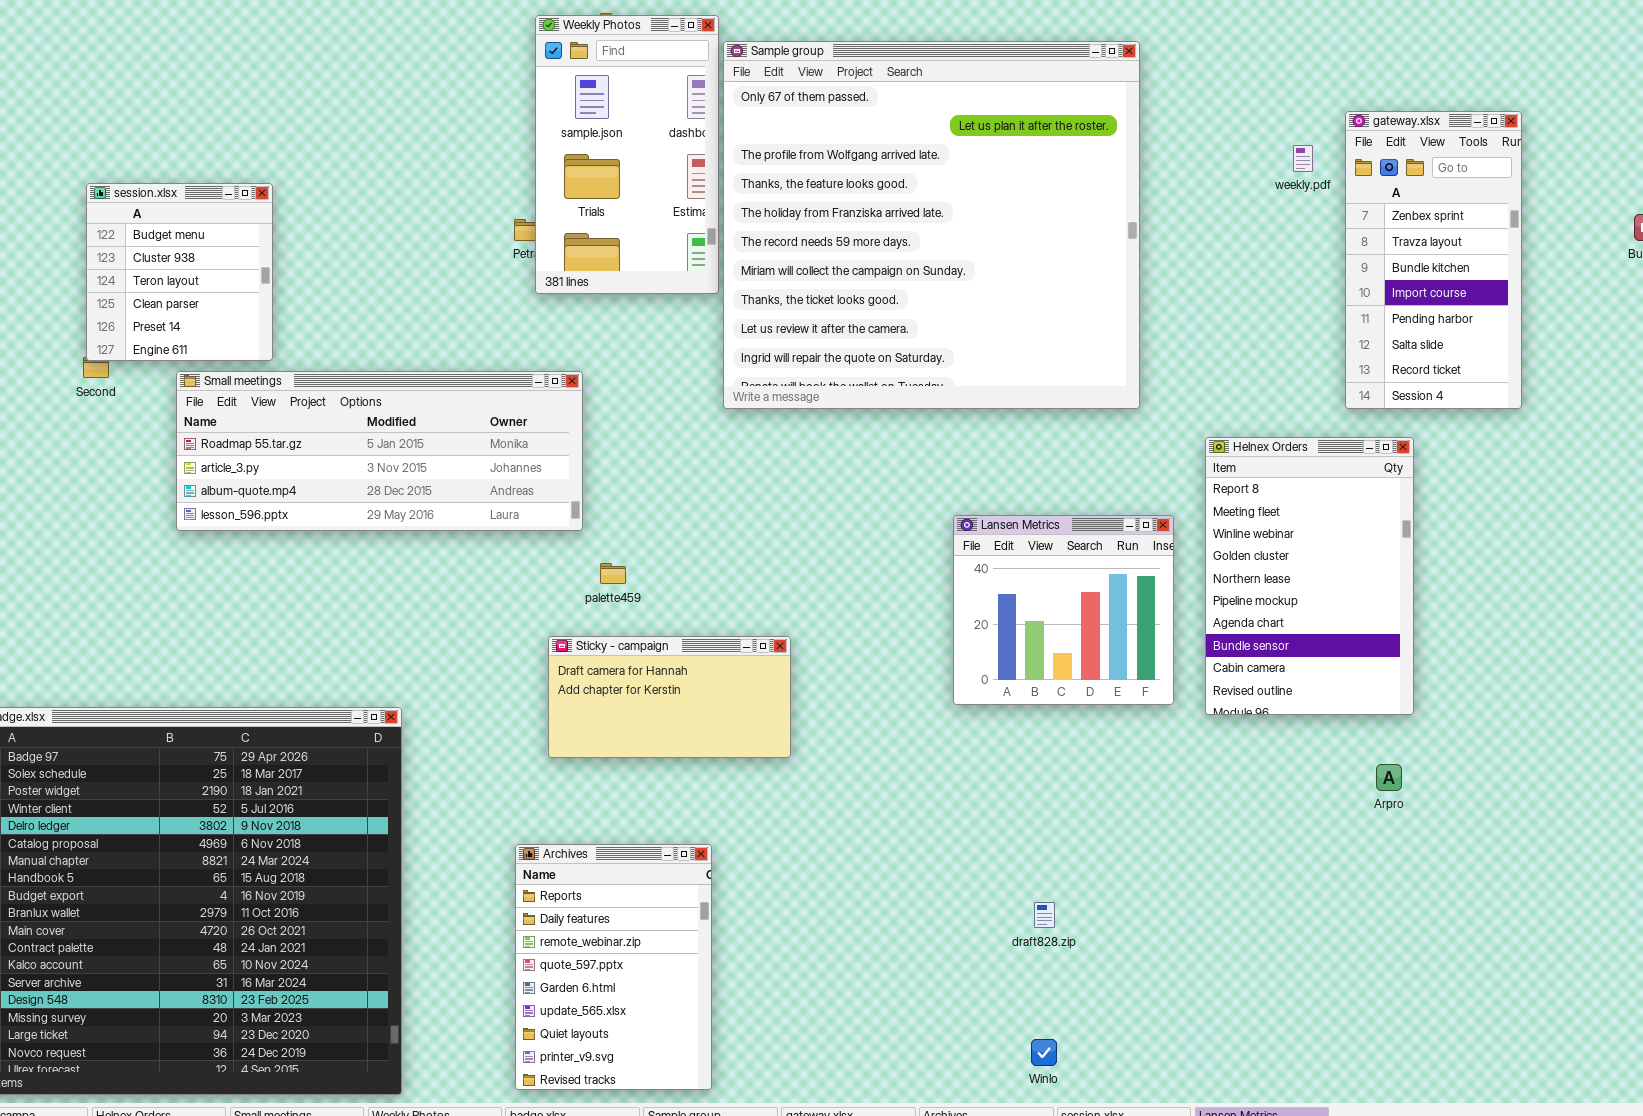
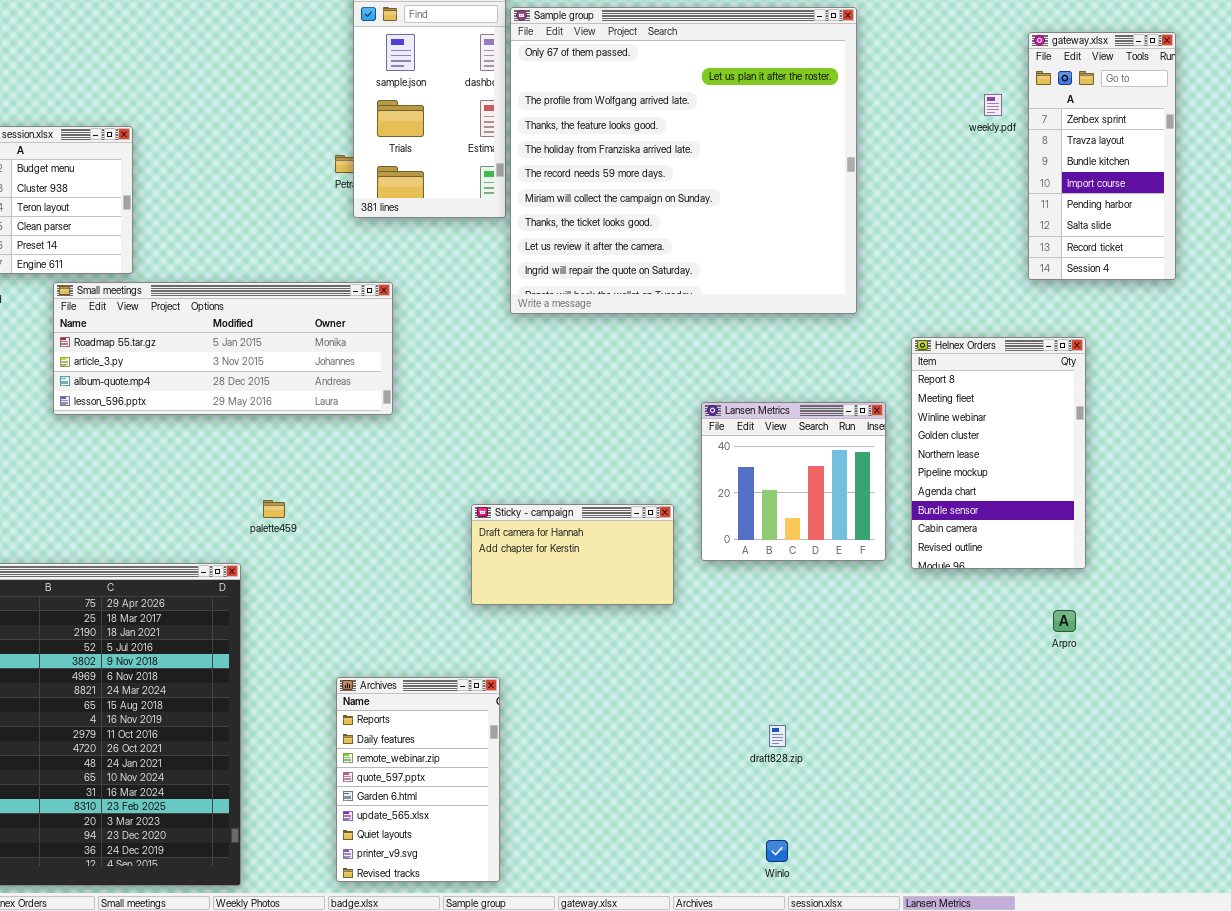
gateway.xlsx: [1345,111,1522,409] -> [1028,32,1176,280], moved
palette459: [600,563,626,584] -> [263,500,285,518], moved
Sticky - campaign: [548,636,791,758] -> [471,504,674,605], moved

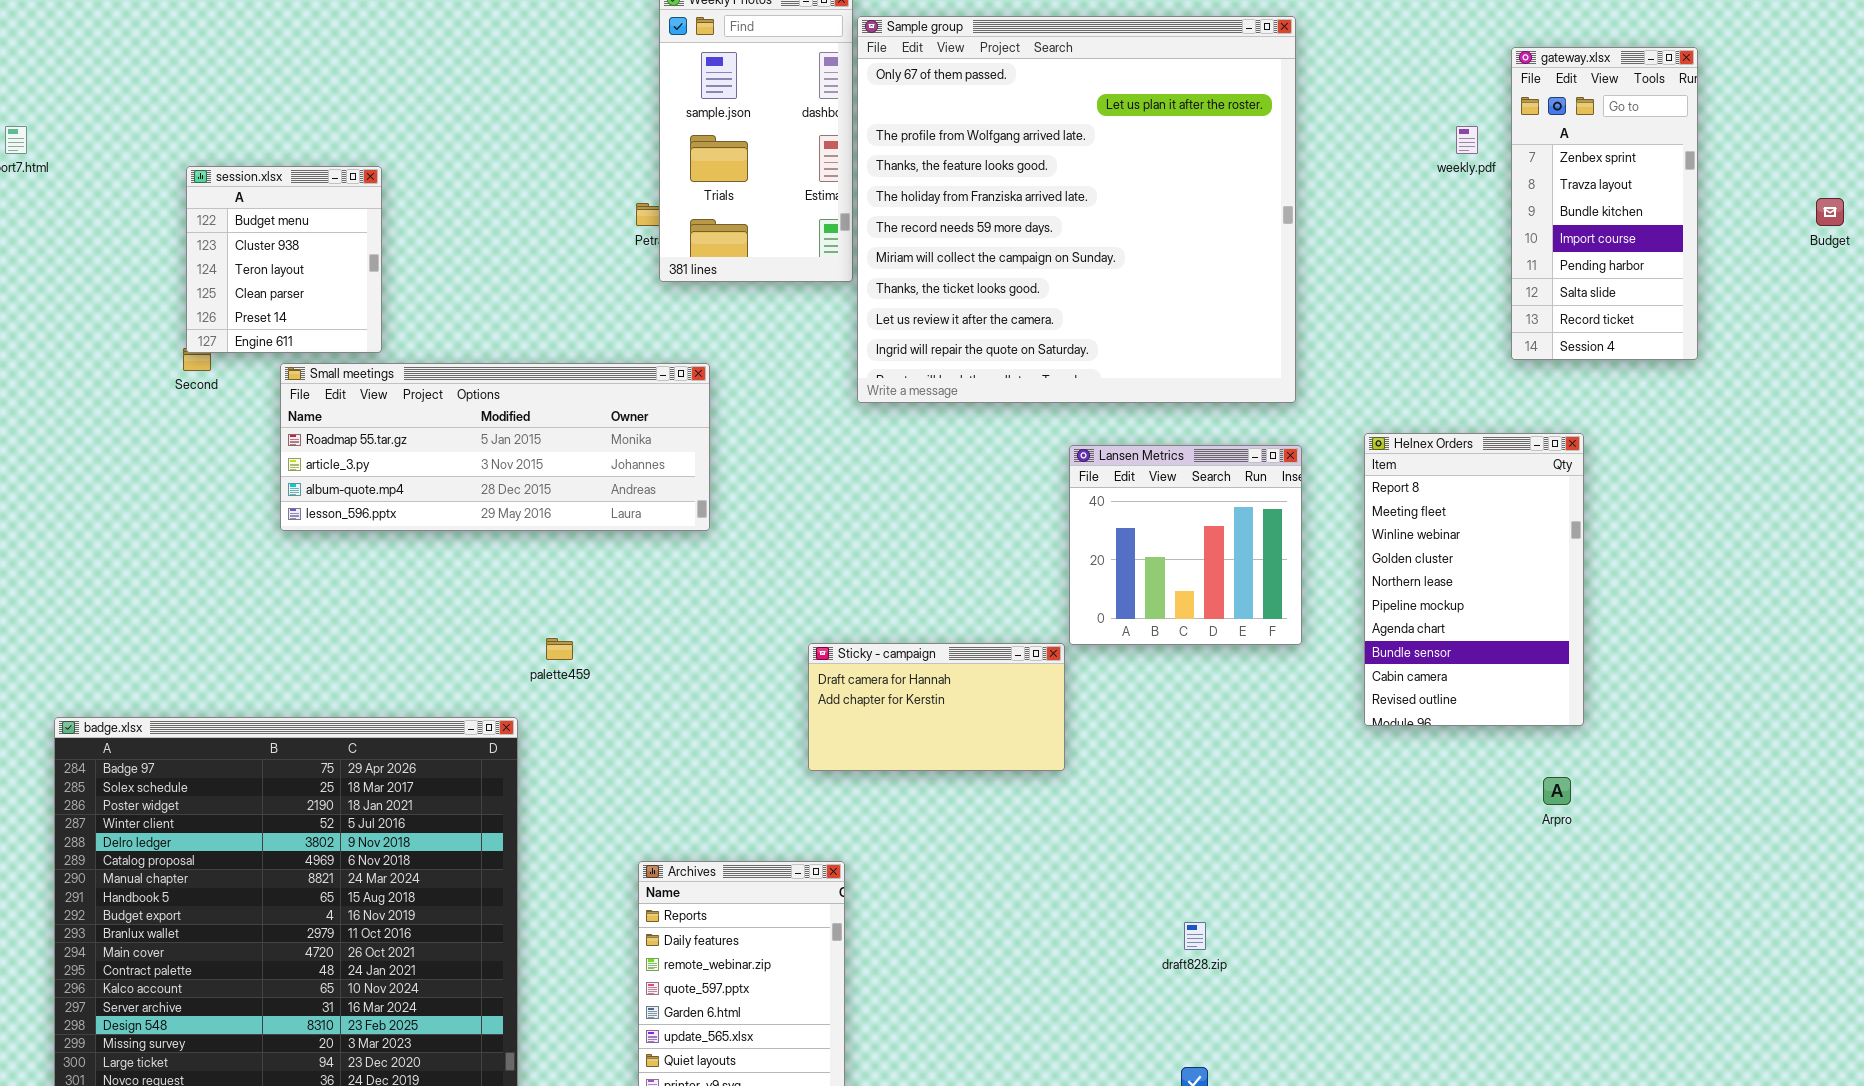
Lansen Metrics: [701,402,886,561] -> [1069,445,1302,645], moved

